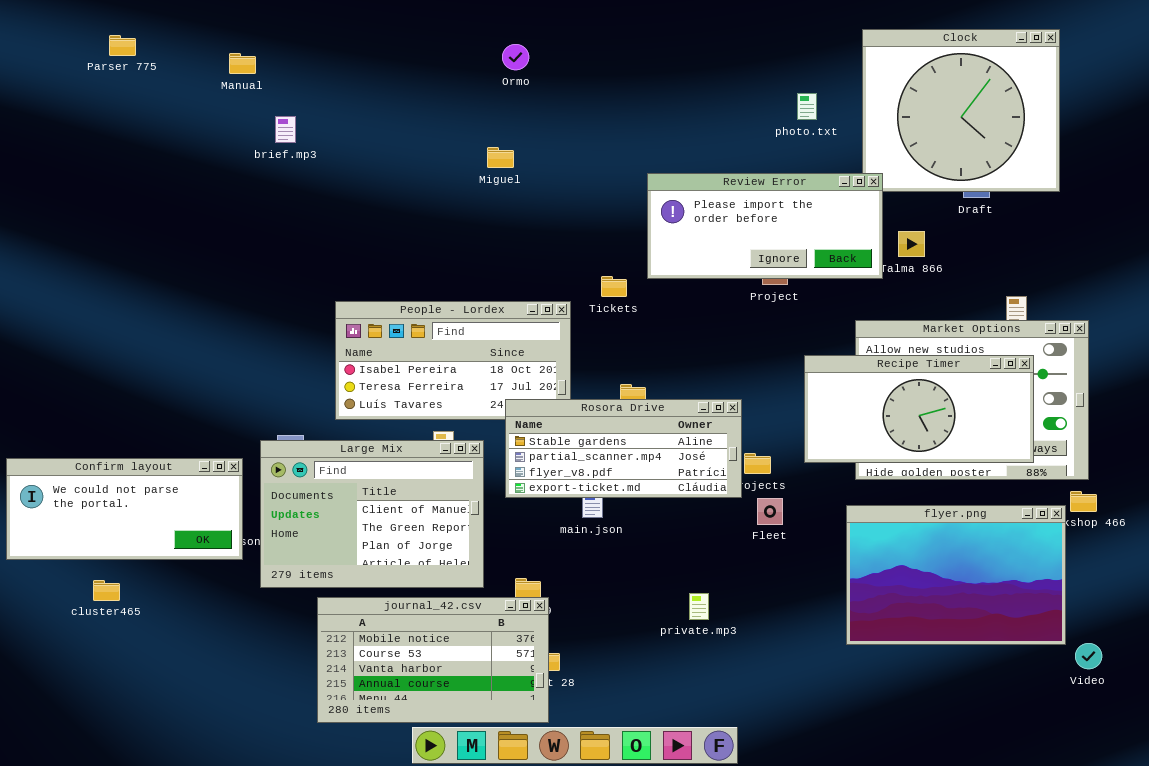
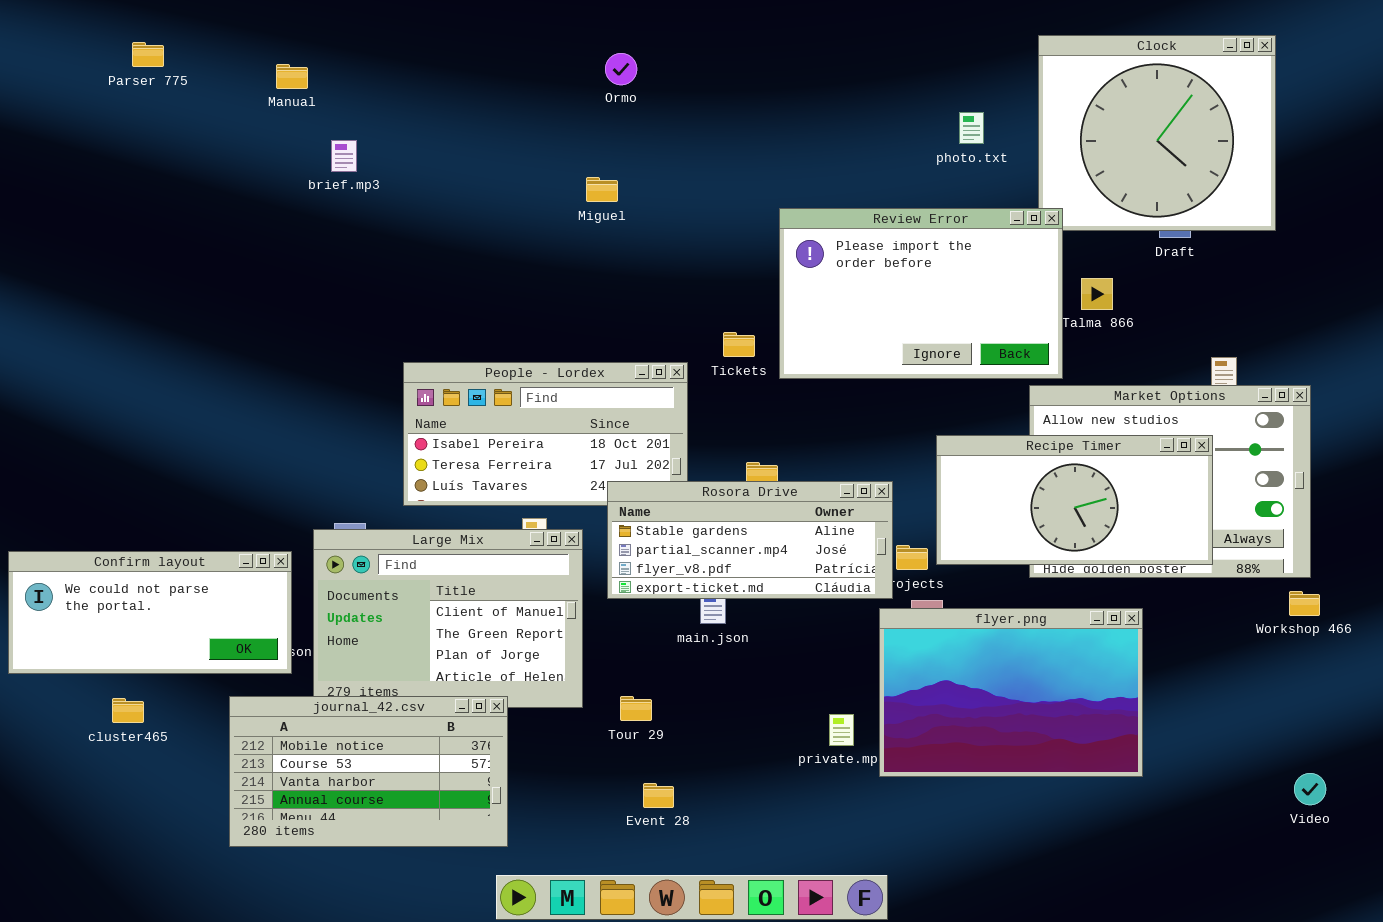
Review Error: [647,173,883,279] -> [779,208,1063,379], resized
Recipe Timer: [804,355,1034,463] -> [936,435,1213,565], moved
flyer.png: [846,505,1066,645] -> [879,608,1143,777], moved
journal_42.csv: [317,597,549,723] -> [229,696,508,847], moved

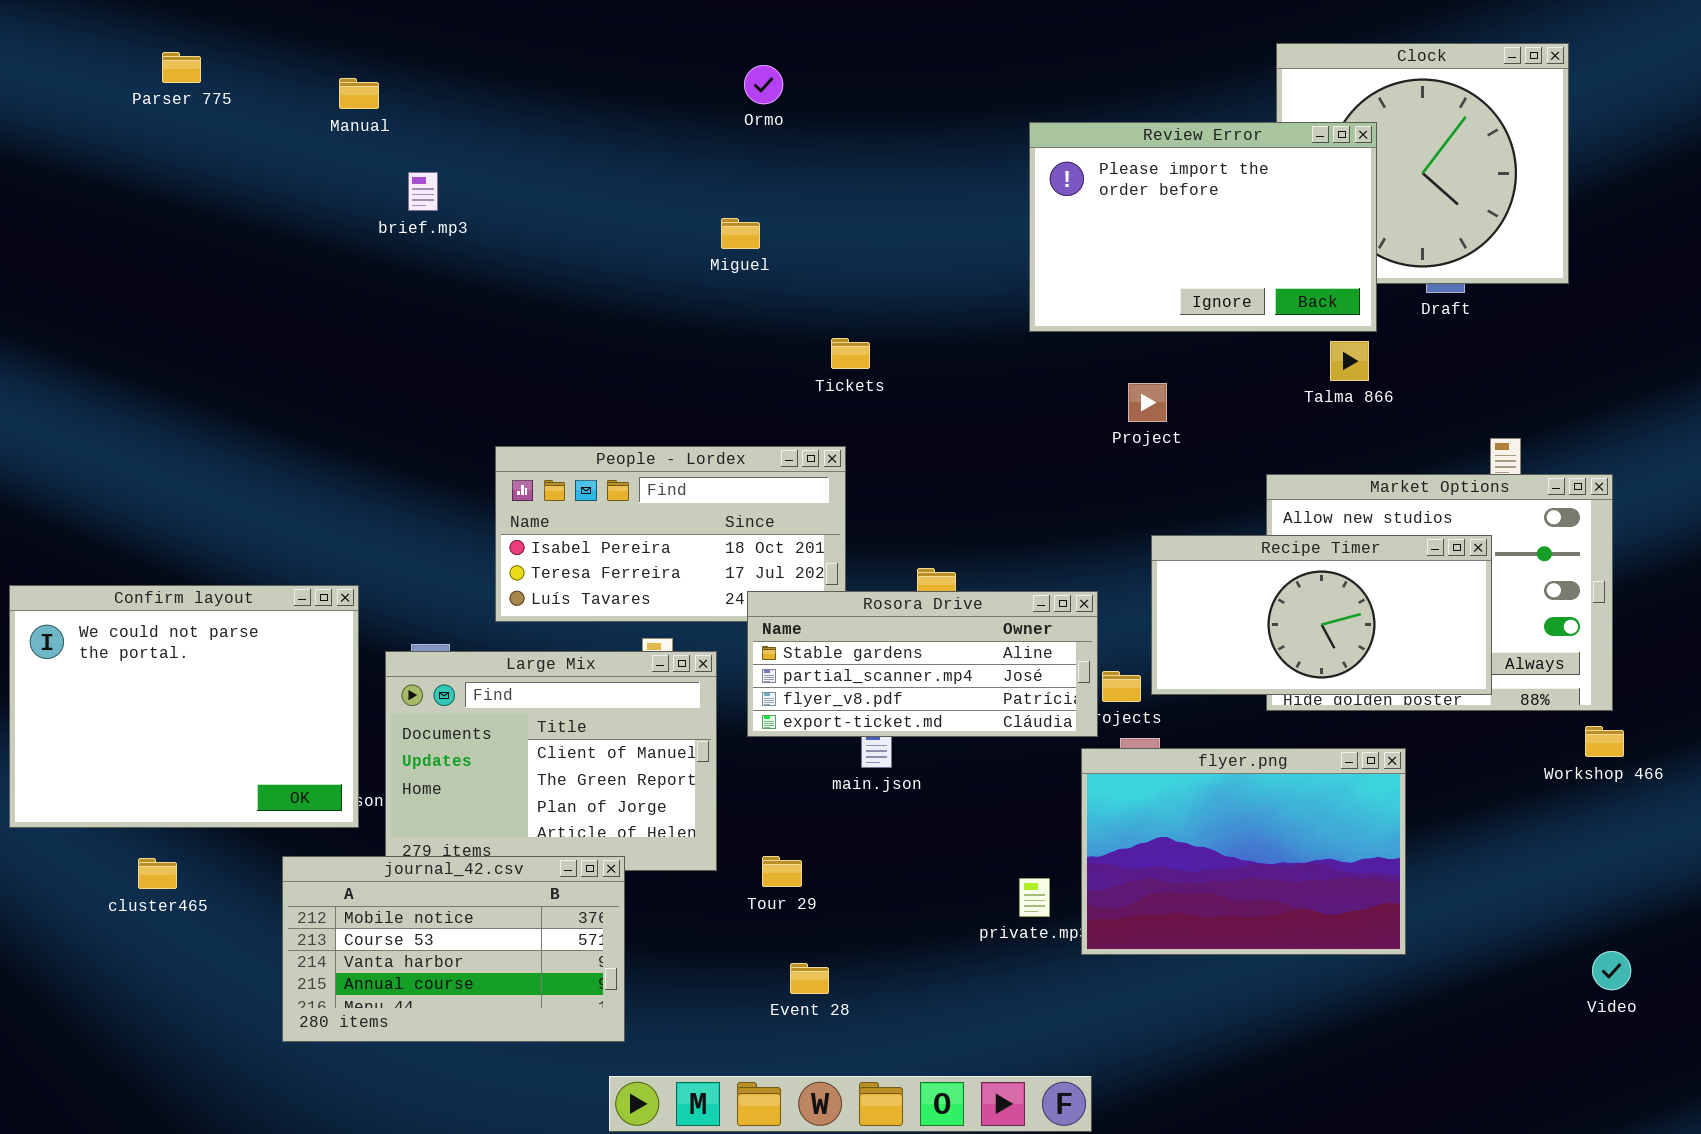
Review Error: [779,208,1063,379] -> [1029,122,1377,332], moved
Tickets: [723,332,755,357] -> [831,338,870,369], moved
Confirm layout: [8,551,292,674] -> [9,585,359,828], resized

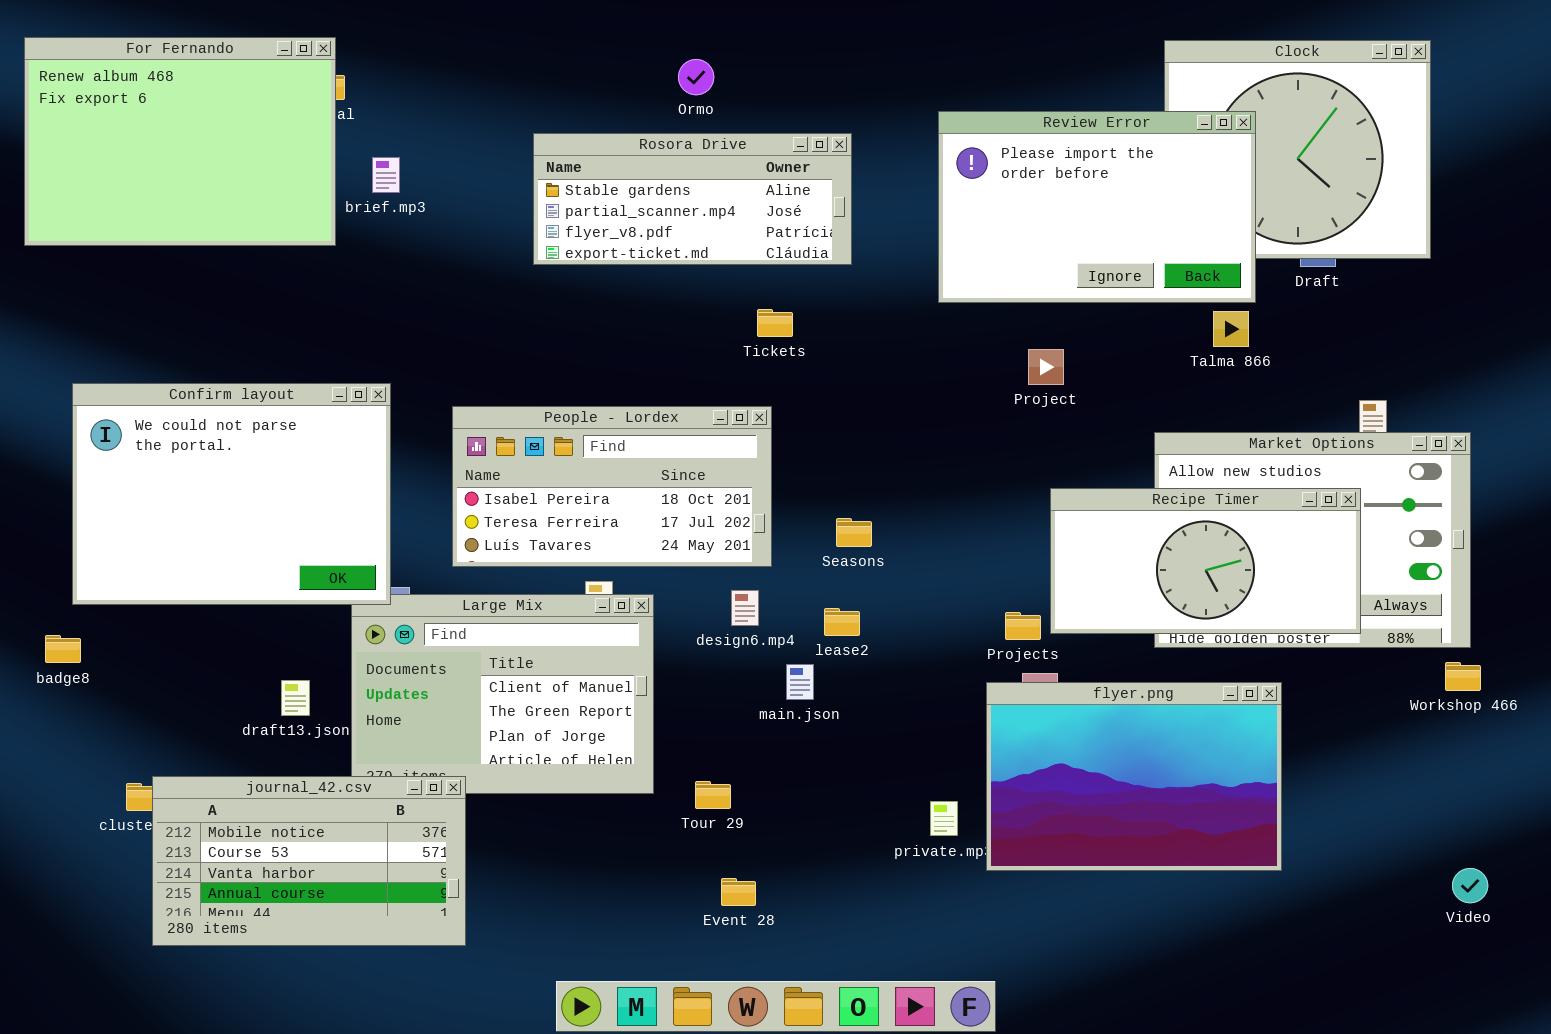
For Fernando: none -> [24,37,336,246], opened
Confirm layout: [9,585,359,828] -> [72,383,391,605], moved
Rosora Drive: [747,591,1098,737] -> [533,133,852,265], moved
journal_42.csv: [282,856,625,1042] -> [152,776,466,946], moved

